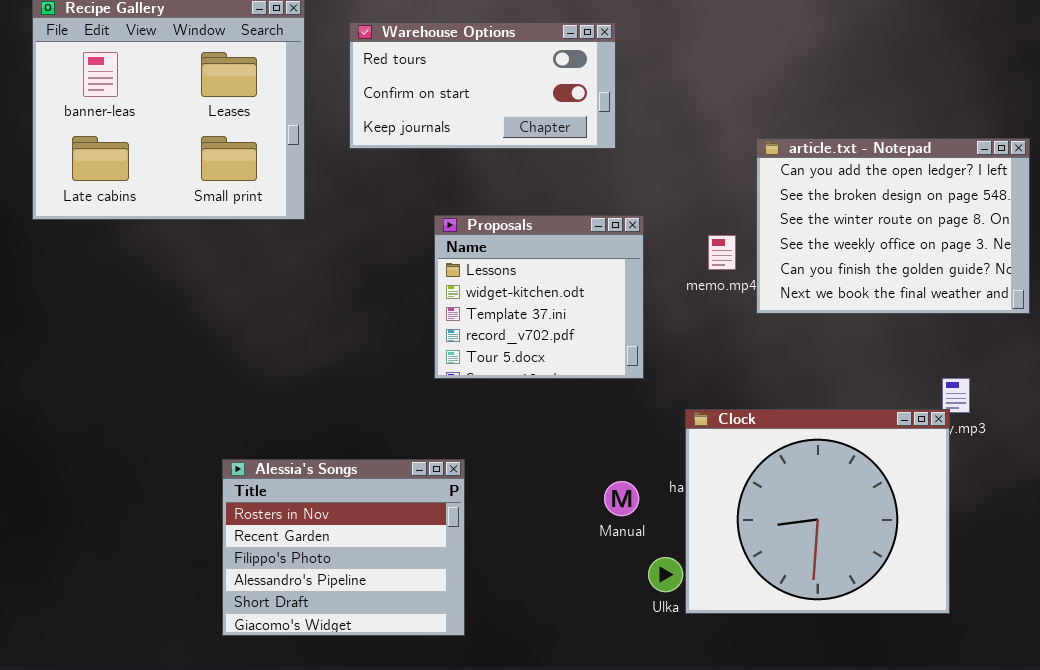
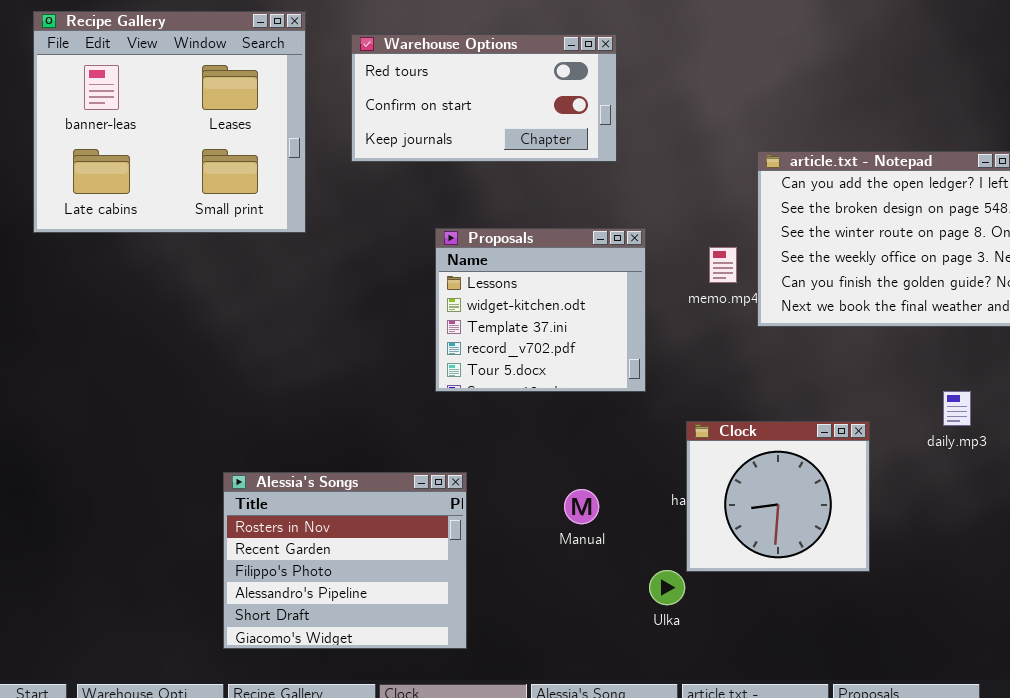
Clock: [685,409,950,614] -> [686,421,870,572], resized
Manual: [604,481,639,516] -> [564,489,599,524], moved

